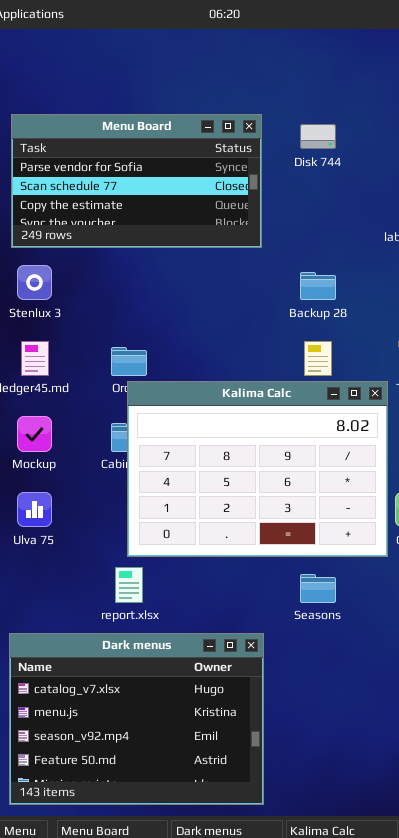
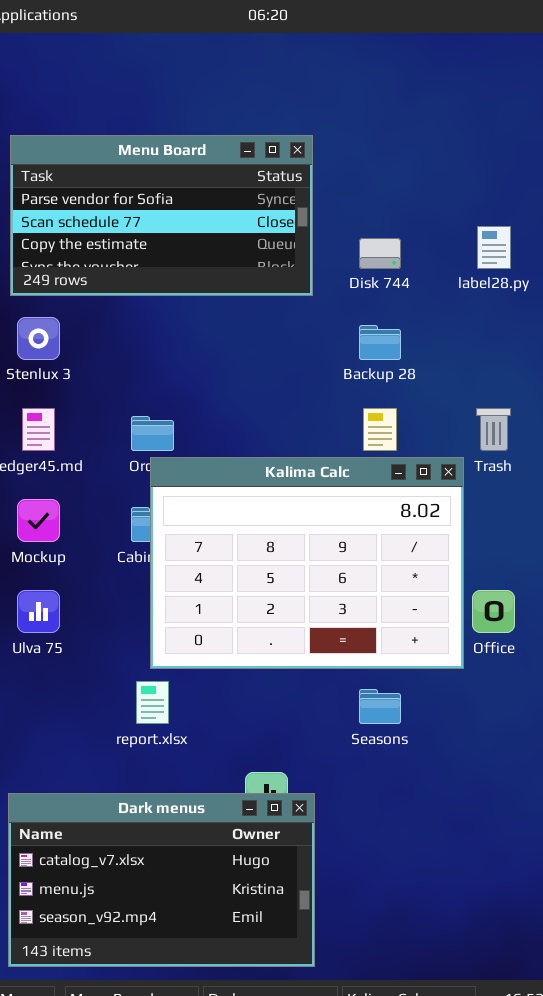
Disk 744: [300,124,336,149] -> [359,238,401,269], moved
Dark menus: [9,633,264,805] -> [8,793,315,967], resized

